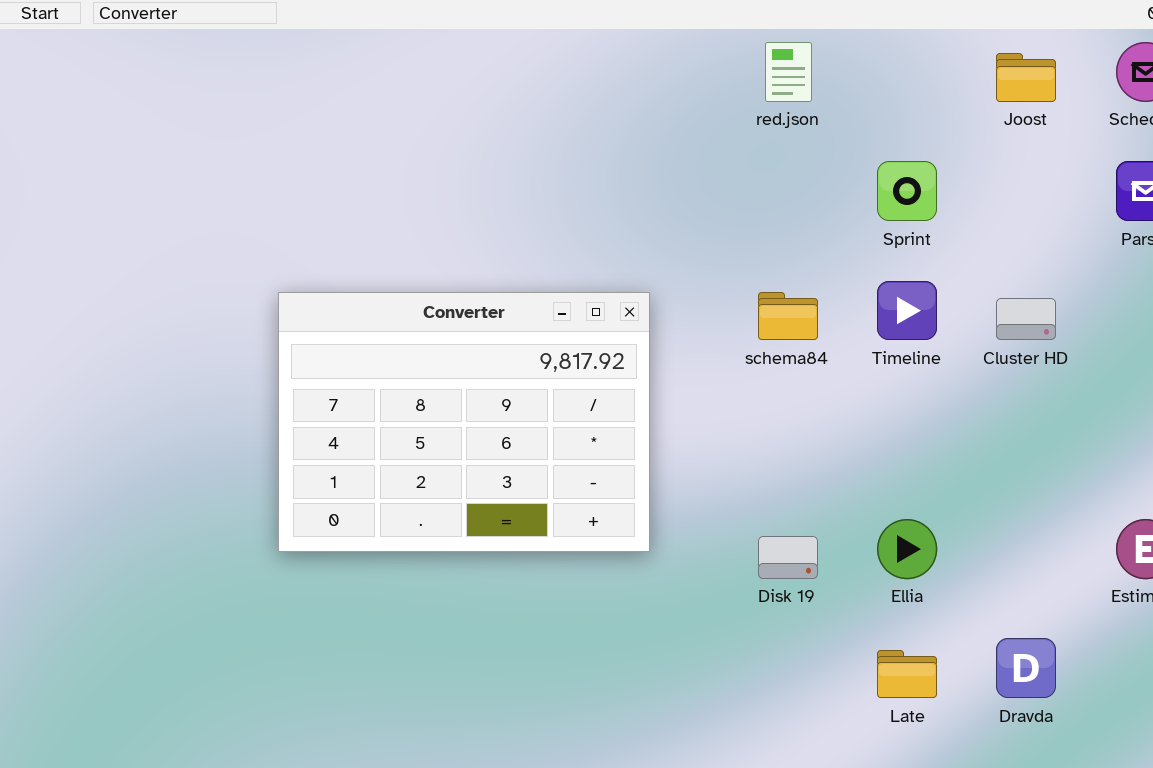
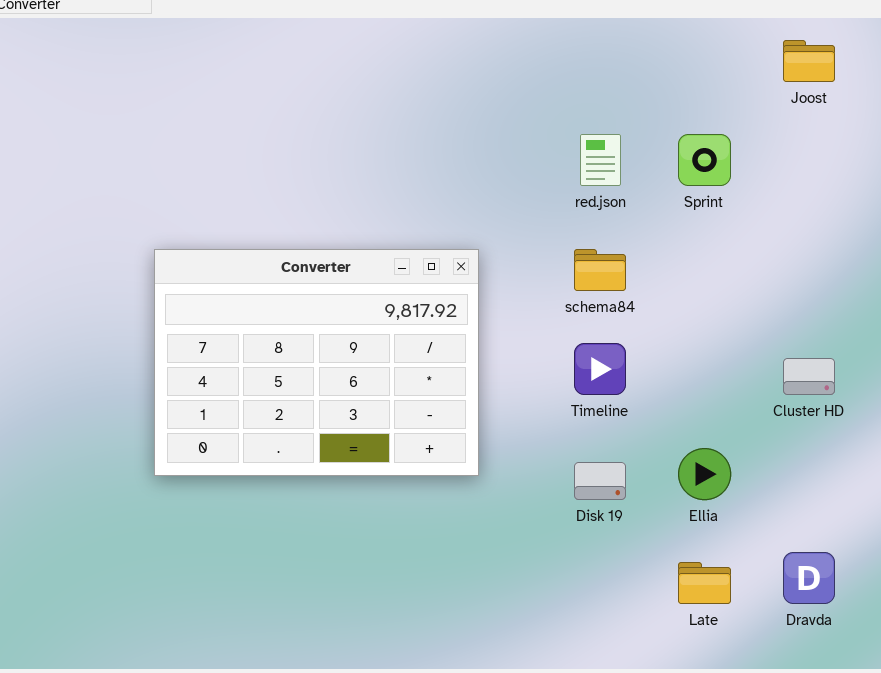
red.json: [765,42,812,102] -> [580,134,621,186], moved
Timeline: [877,281,937,340] -> [574,343,626,395], moved
Cluster HD: [996,298,1056,340] -> [783,358,835,395], moved

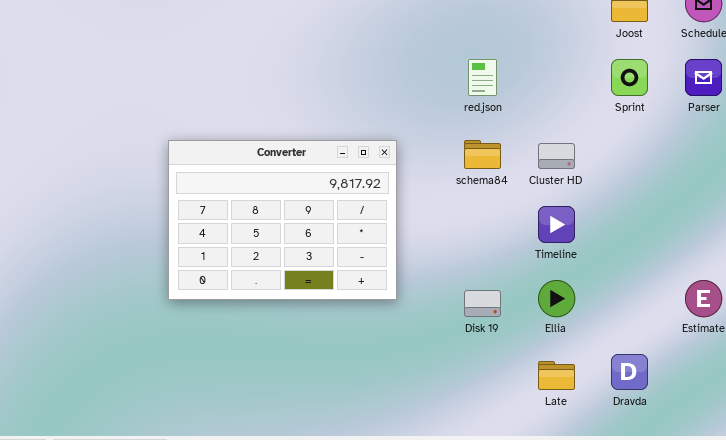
Sprint: [678,134,731,186] -> [611,59,648,96], moved
Timeline: [574,343,626,395] -> [538,206,575,243], moved
Cluster HD: [783,358,835,395] -> [538,143,575,169], moved

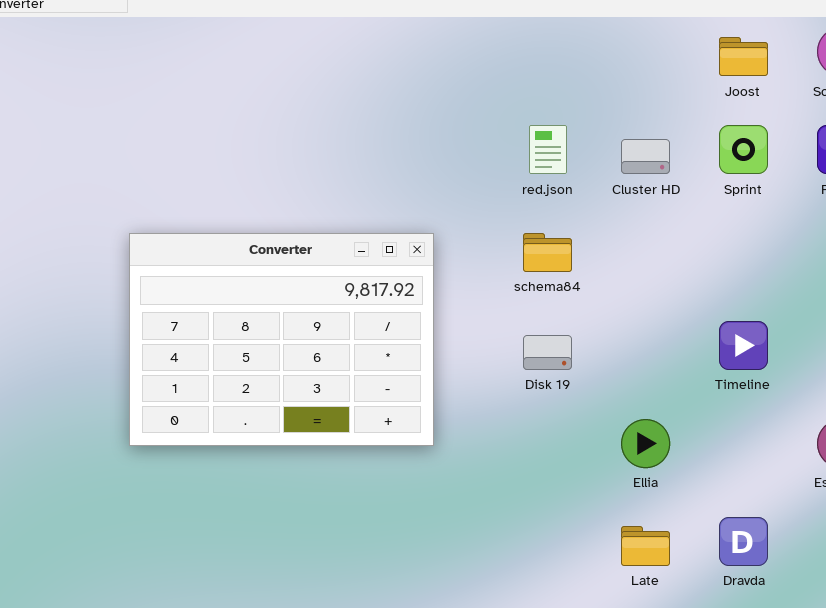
Cluster HD: [538,143,575,169] -> [621,139,670,174], moved
Timeline: [538,206,575,243] -> [719,321,768,370], moved
Disk 19: [464,290,501,317] -> [523,335,572,370], moved

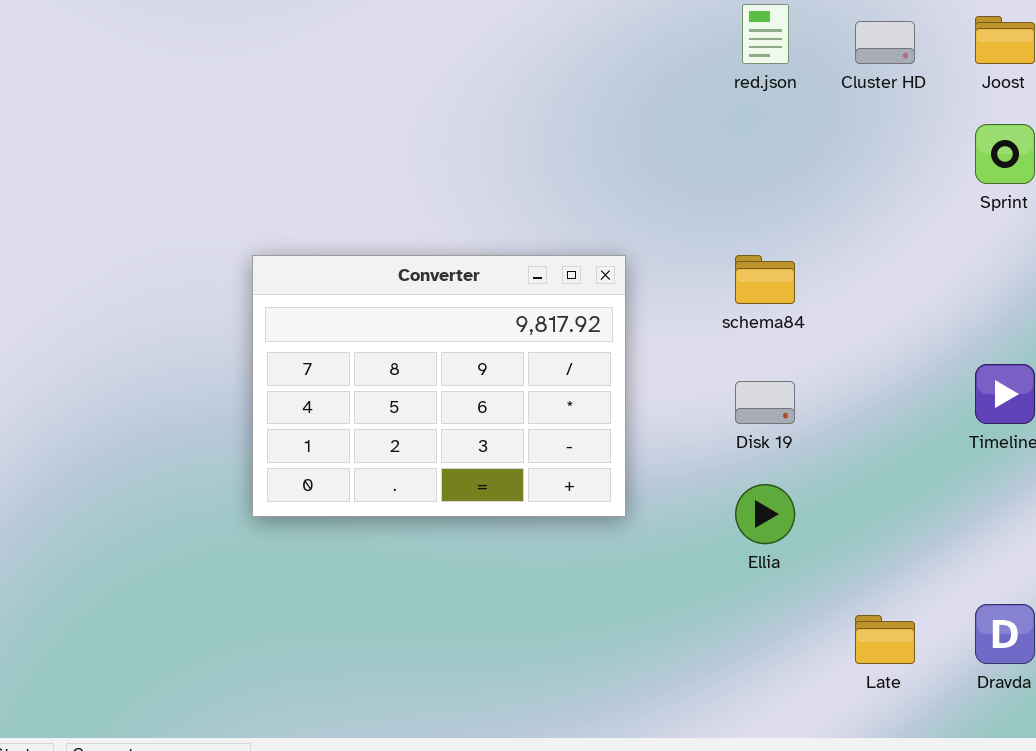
red.json: [529,125,567,174] -> [742,4,789,64], moved
Cluster HD: [621,139,670,174] -> [855,21,915,64], moved
Ellia: [621,419,670,468] -> [735,484,795,544], moved

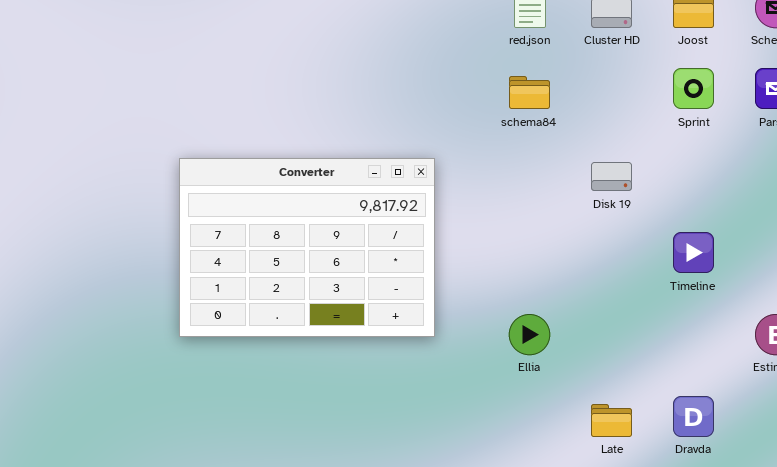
schema84: [735,255,795,304] -> [509,76,550,109], moved
Disk 19: [735,381,795,424] -> [591,162,632,191], moved

